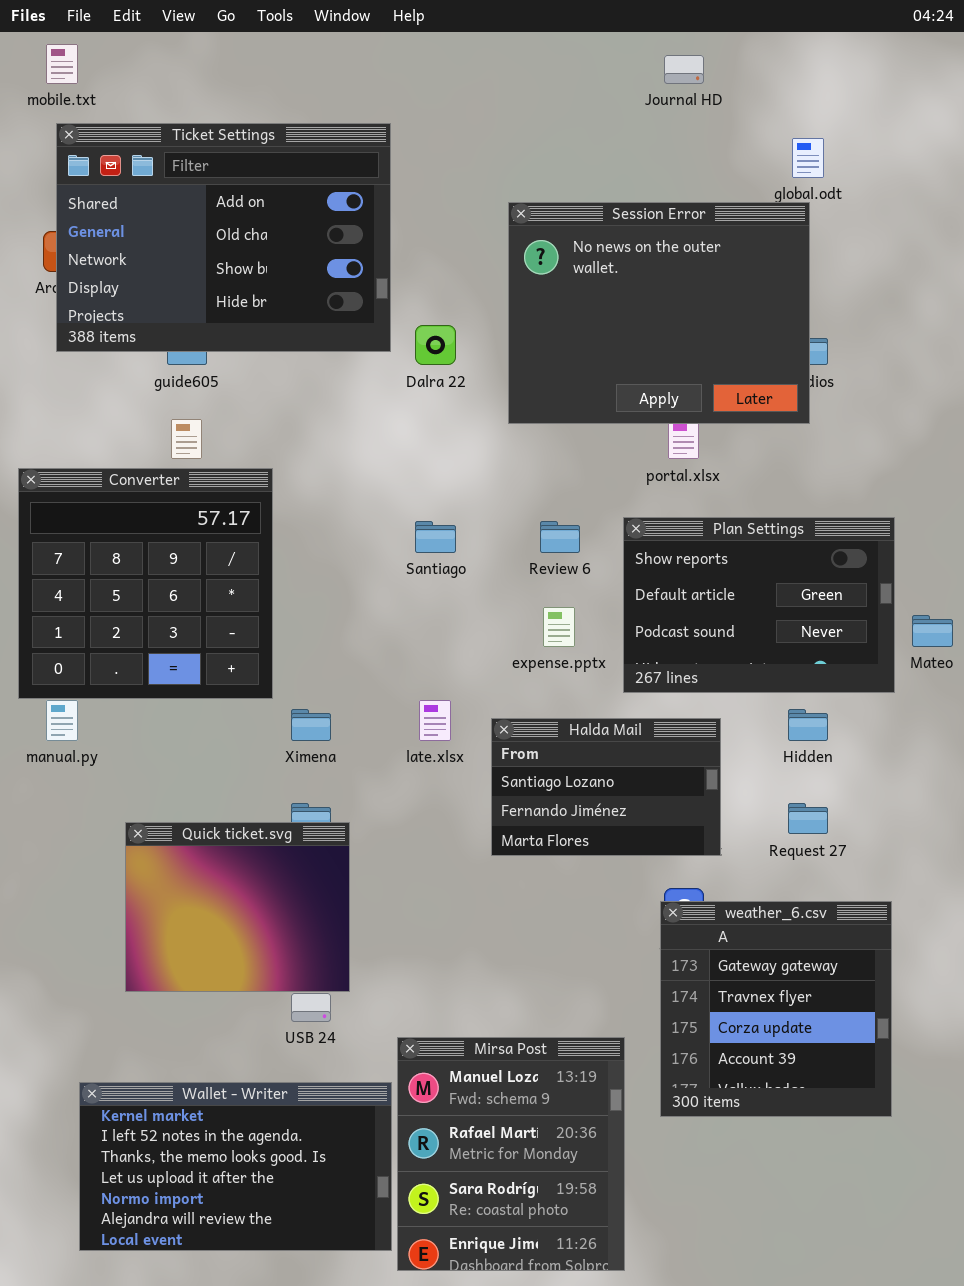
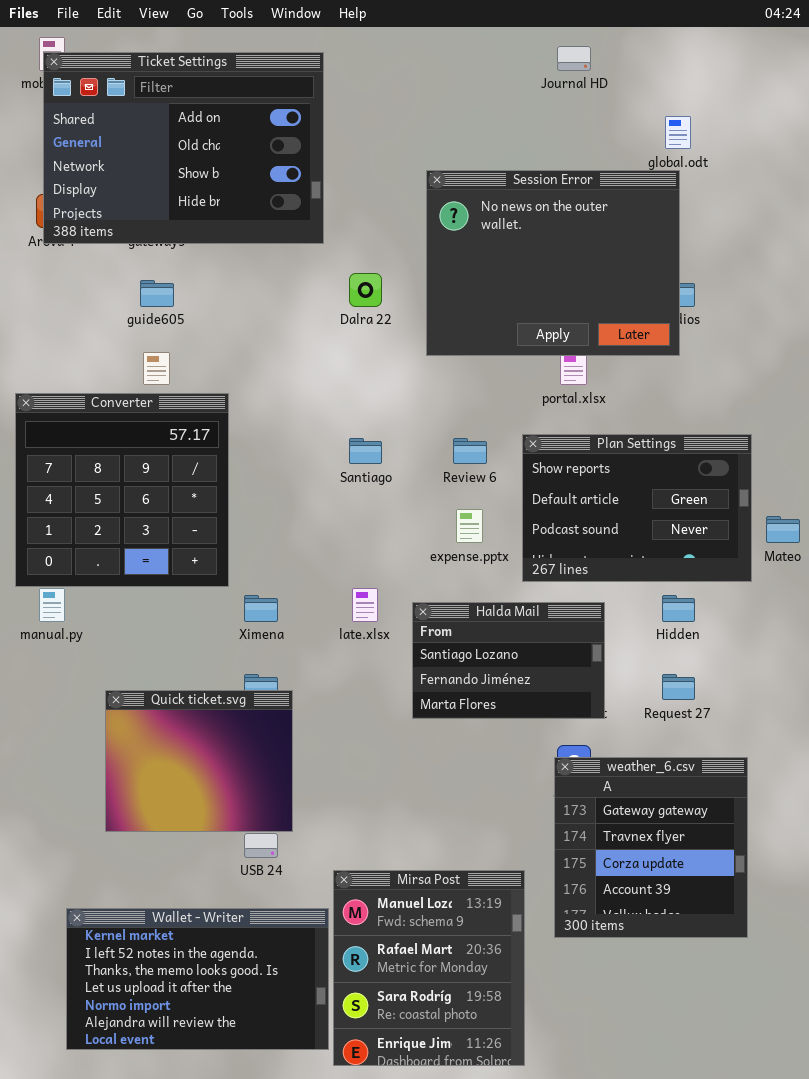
Ticket Settings: [56,123,391,352] -> [43,52,324,244], moved

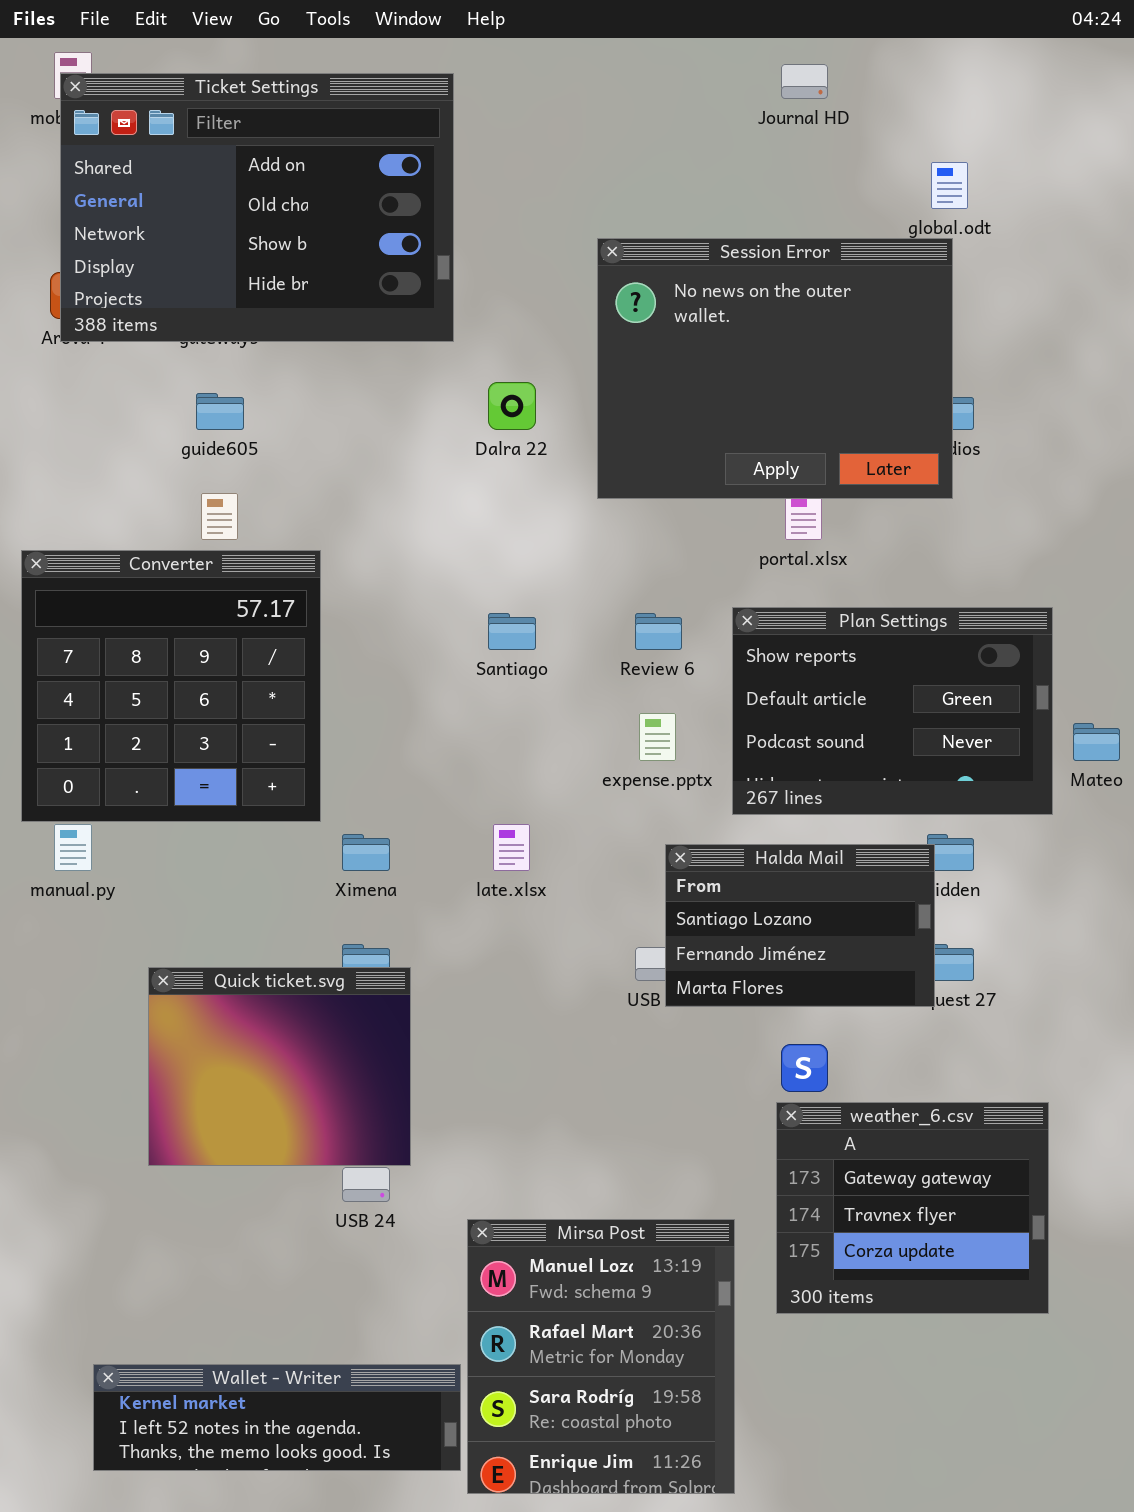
Halda Mail: [412,602,605,719] -> [665,844,935,1007], moved
weather_6.csv: [554,757,748,938] -> [776,1102,1049,1314], resized
Wallet - Writer: [66,908,329,1050] -> [93,1364,461,1471], resized

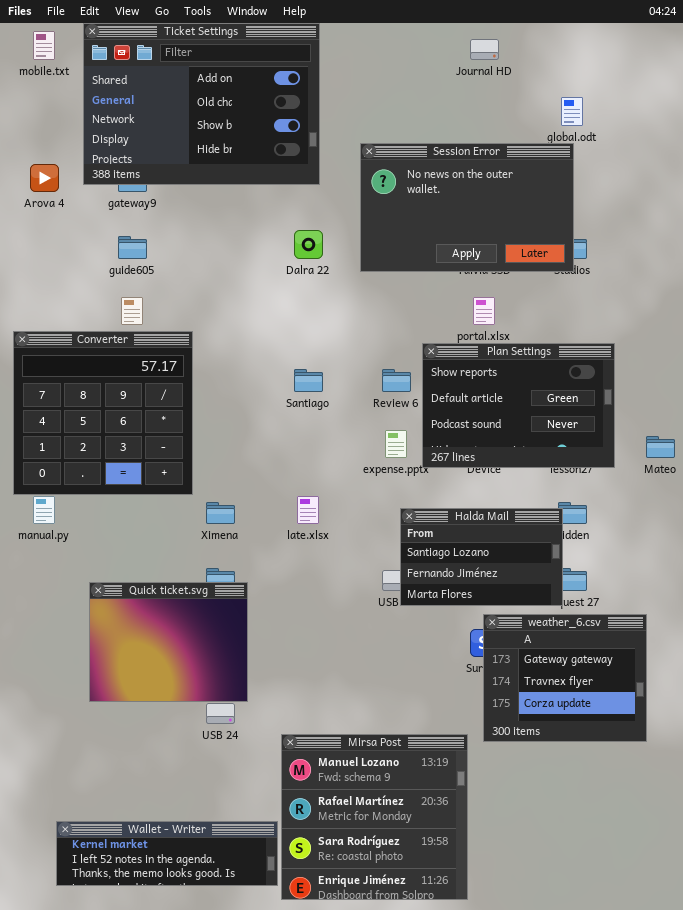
Ticket Settings: [60,73,454,342] -> [83,23,320,185], moved
Session Error: [597,238,953,499] -> [360,143,574,272], resized
Plan Settings: [732,607,1053,815] -> [422,343,615,468], moved
weather_6.csv: [776,1102,1049,1314] -> [483,614,647,742], moved
Mirsa Post: [467,1219,735,1494] -> [281,734,468,900], resized

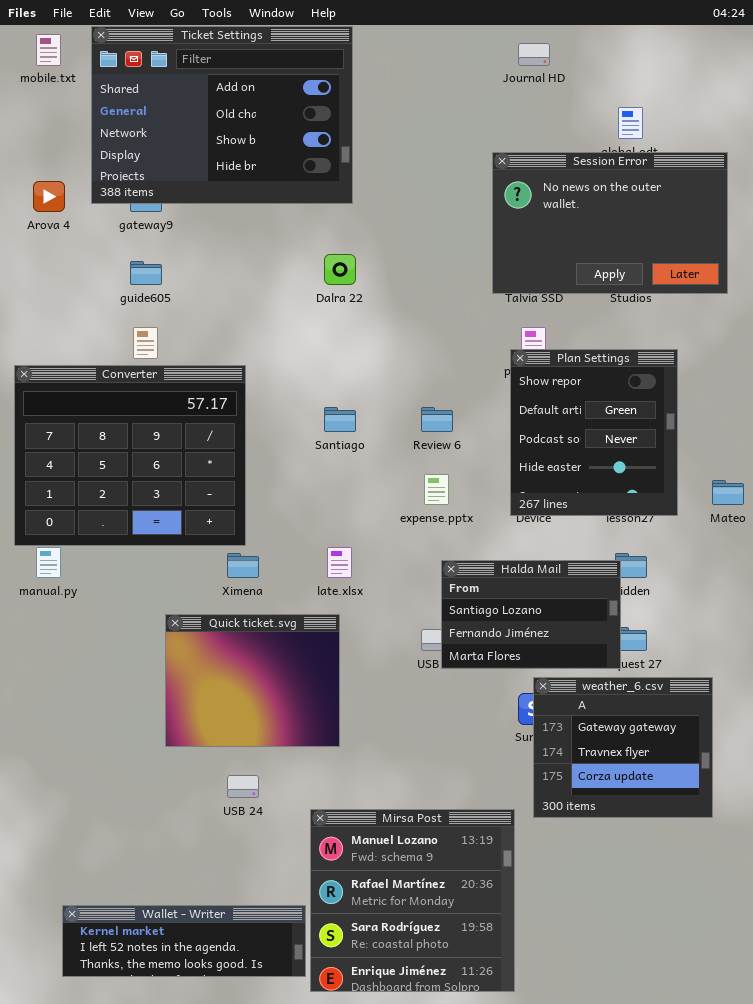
Session Error: [360,143,574,272] -> [492,152,728,294], moved
Converter: [13,331,193,495] -> [14,365,246,546], resized
Plan Settings: [422,343,615,468] -> [510,349,678,516], resized
Quick ticket.svg: [89,582,248,702] -> [165,614,340,747], moved

